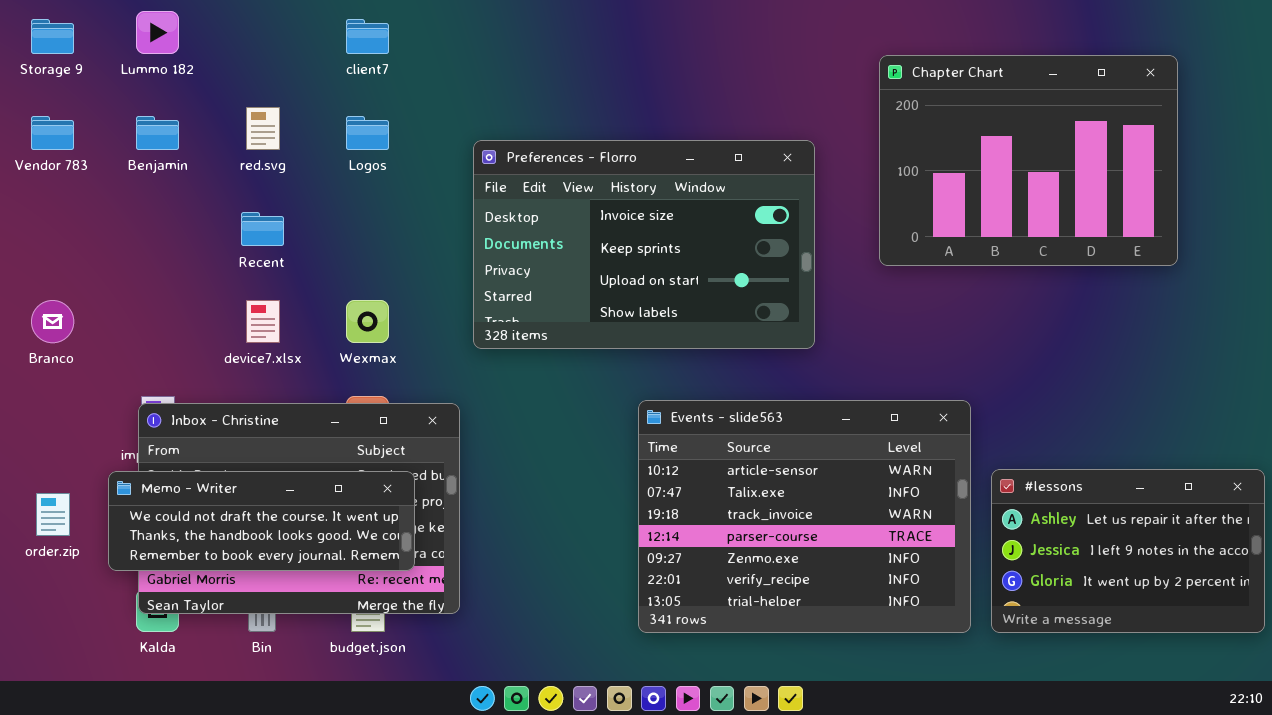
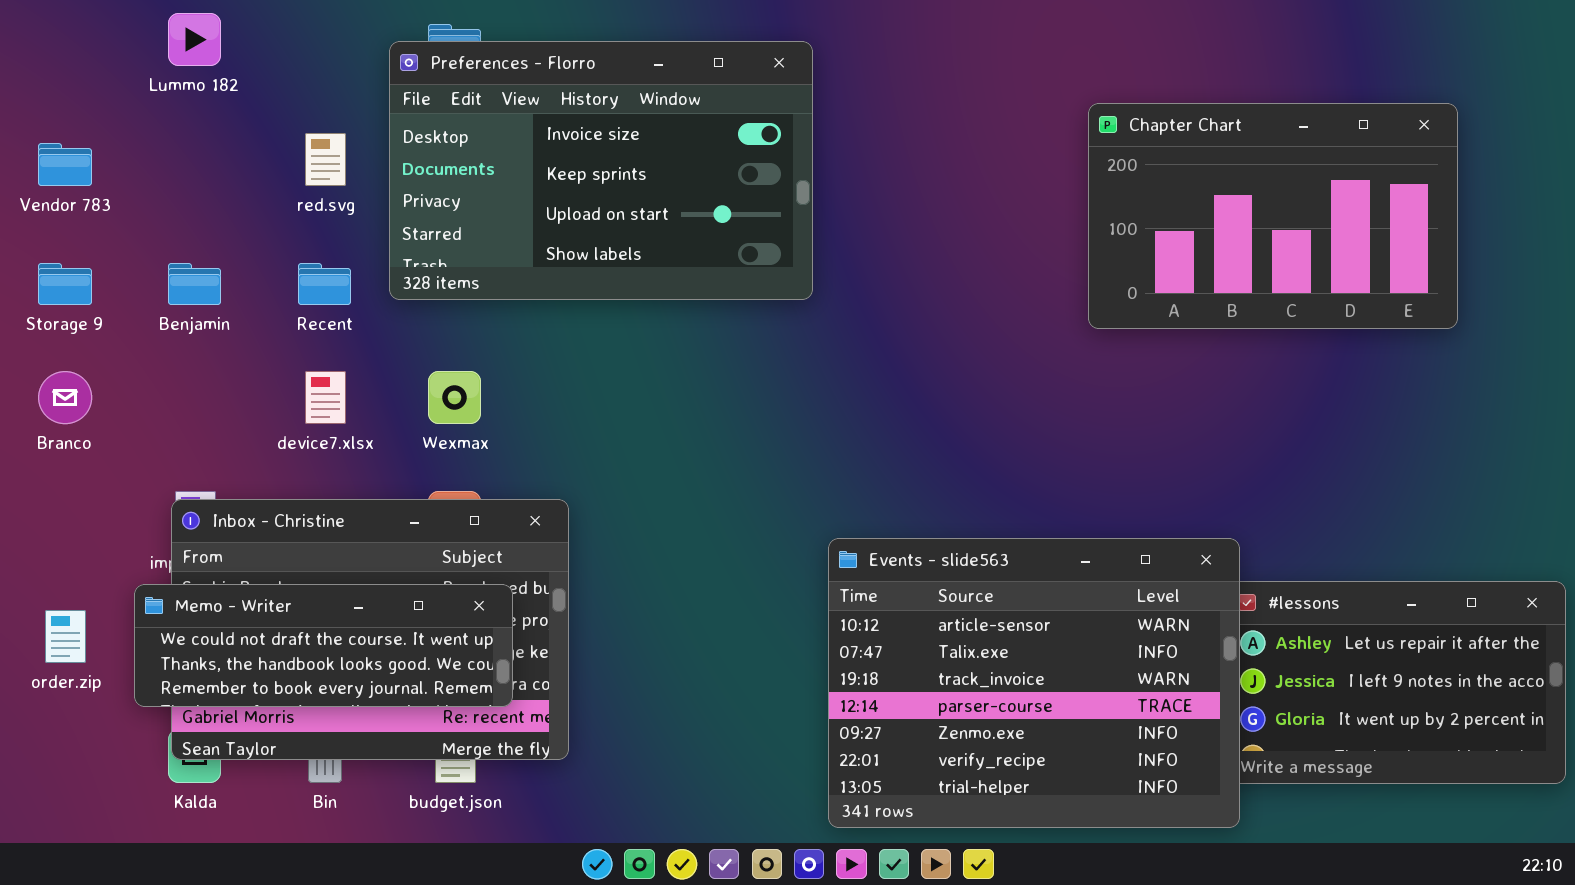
Storage 9: [31,19,74,54] -> [38,263,92,305], moved
Chapter Chart: [879,55,1178,266] -> [1088,103,1458,329], resized
Benjamin: [136,116,179,150] -> [168,263,221,305], moved
Preferences - Florro: [473,140,815,349] -> [389,41,813,300], moved
Events - slide563: [638,400,971,633] -> [828,538,1240,828], moved

